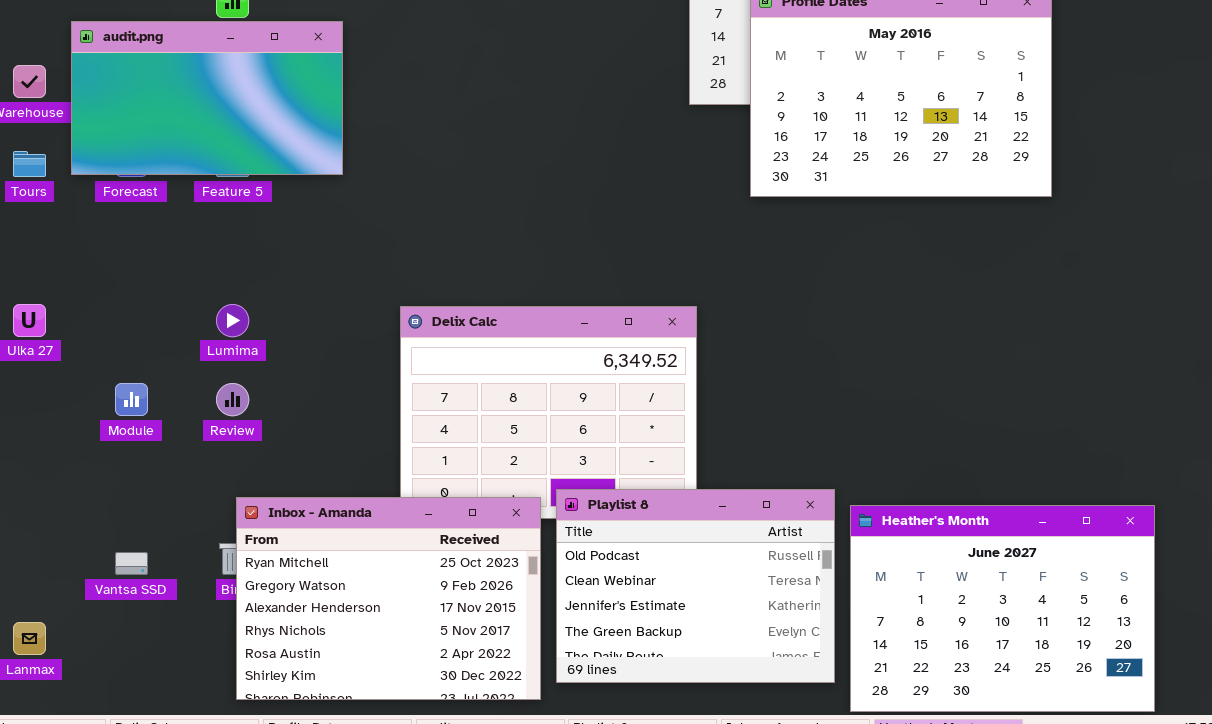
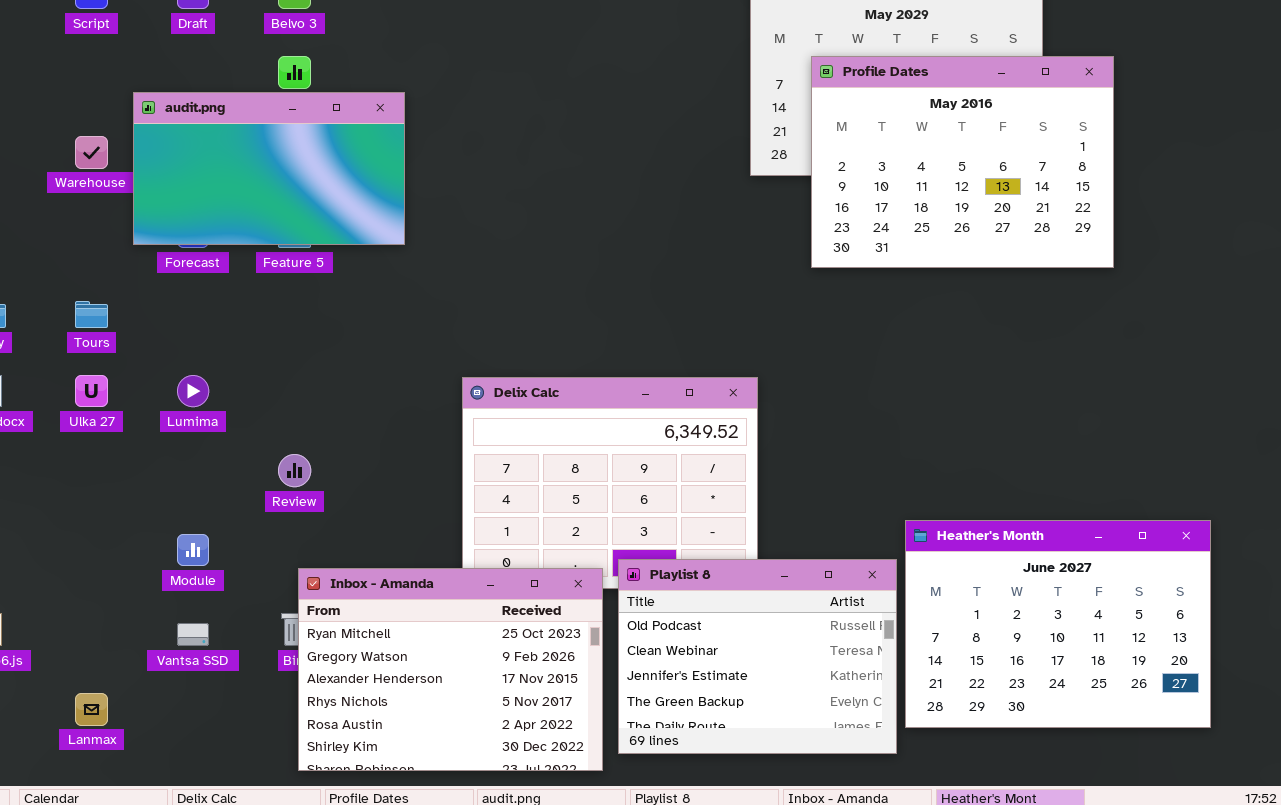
Tours: [13,151,46,177] -> [75,301,108,328], moved
Lumima: [216,304,249,337] -> [177,375,209,407], moved
Module: [115,383,148,416] -> [177,534,209,566], moved
Heather's Month: [850,505,1155,712] -> [905,520,1211,728], moved

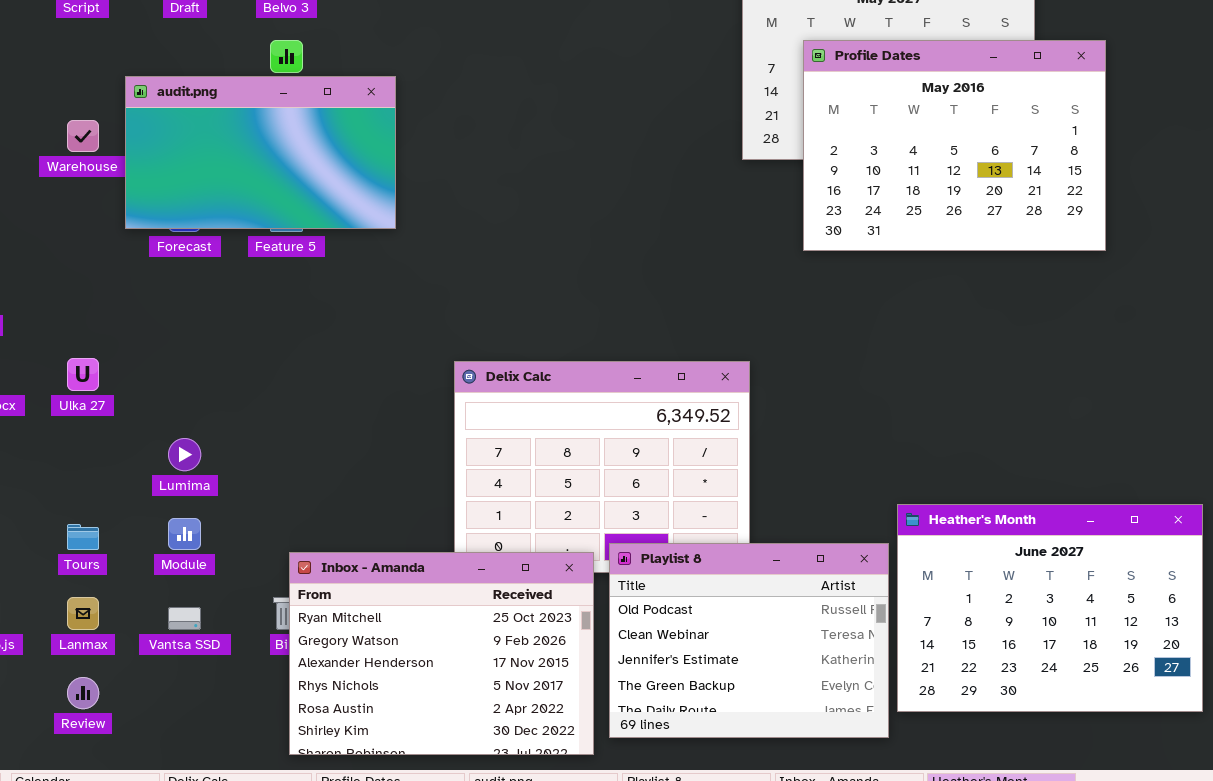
Tours: [75,301,108,328] -> [67,524,99,550], moved
Lumima: [177,375,209,407] -> [168,438,201,471], moved
Review: [278,454,311,487] -> [67,677,99,709], moved
Lanmax: [75,693,108,726] -> [67,597,99,630], moved

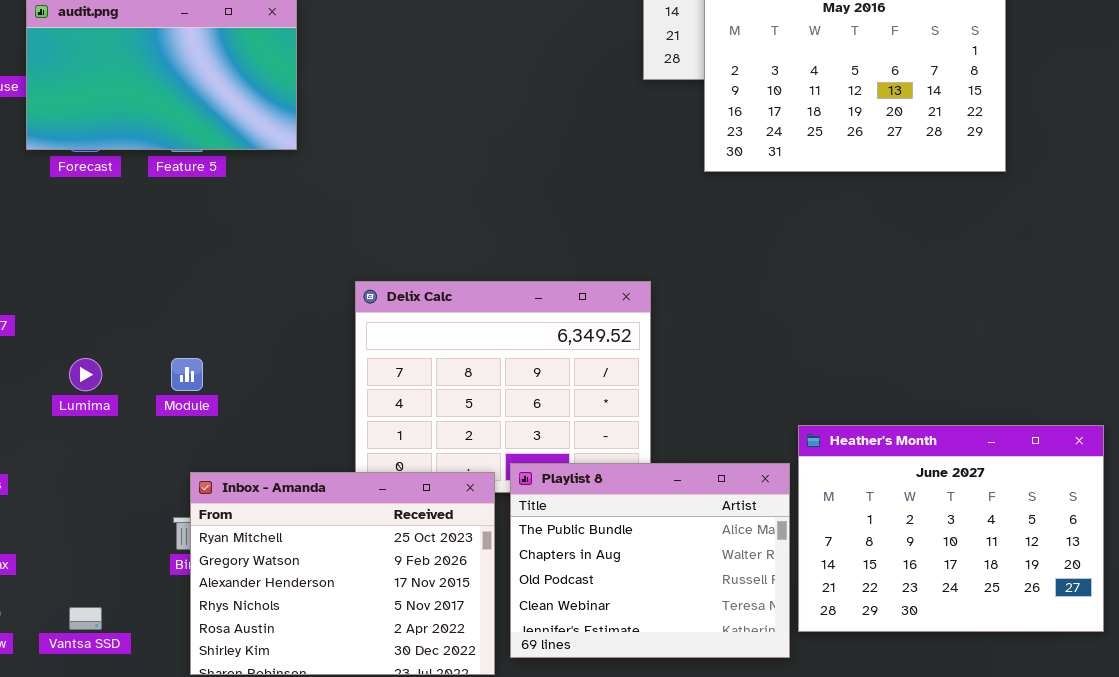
Module: [168,518,201,550] -> [171,358,203,391], moved
Playlist 8: [609,543,889,738] -> [510,463,790,658], scrolled up 2 rows
Vantsa SSD: [168,607,201,630] -> [69,607,102,630], moved

